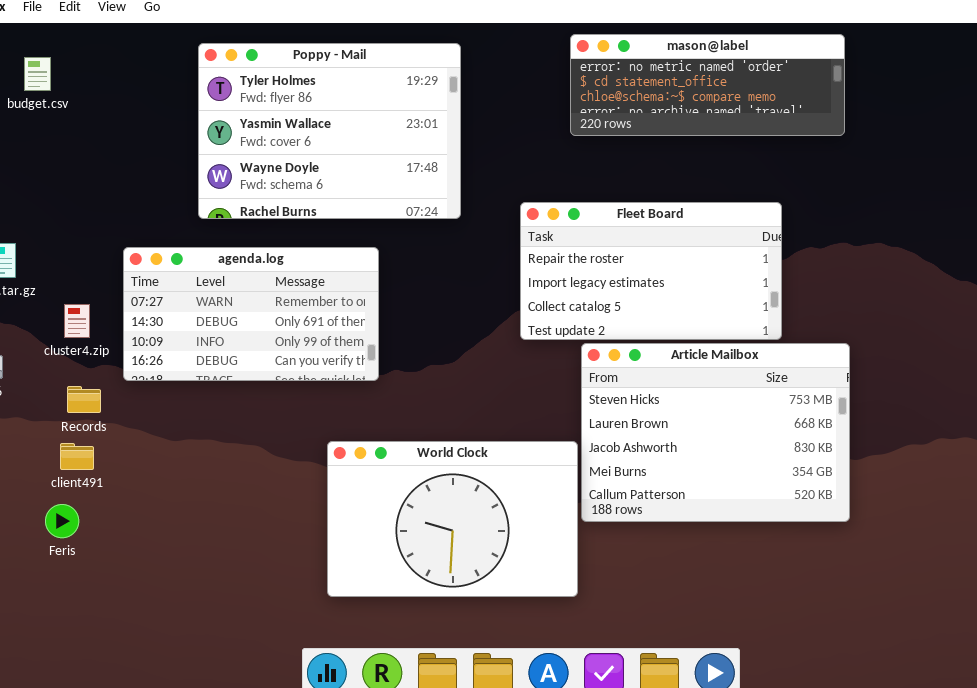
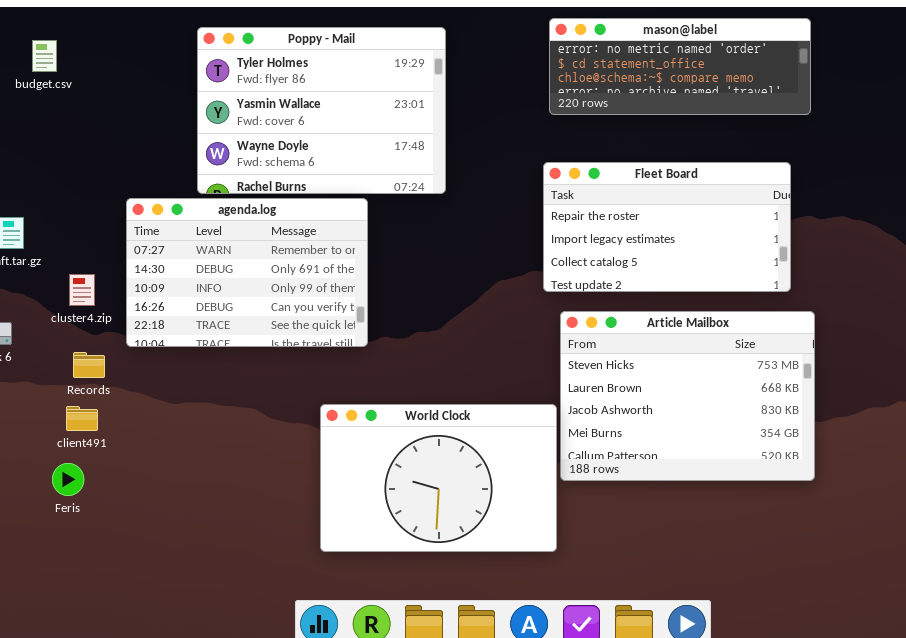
Fleet Board: [520,202,782,340] -> [543,162,791,292], moved
agenda.log: [123,247,379,381] -> [126,198,368,347], resized

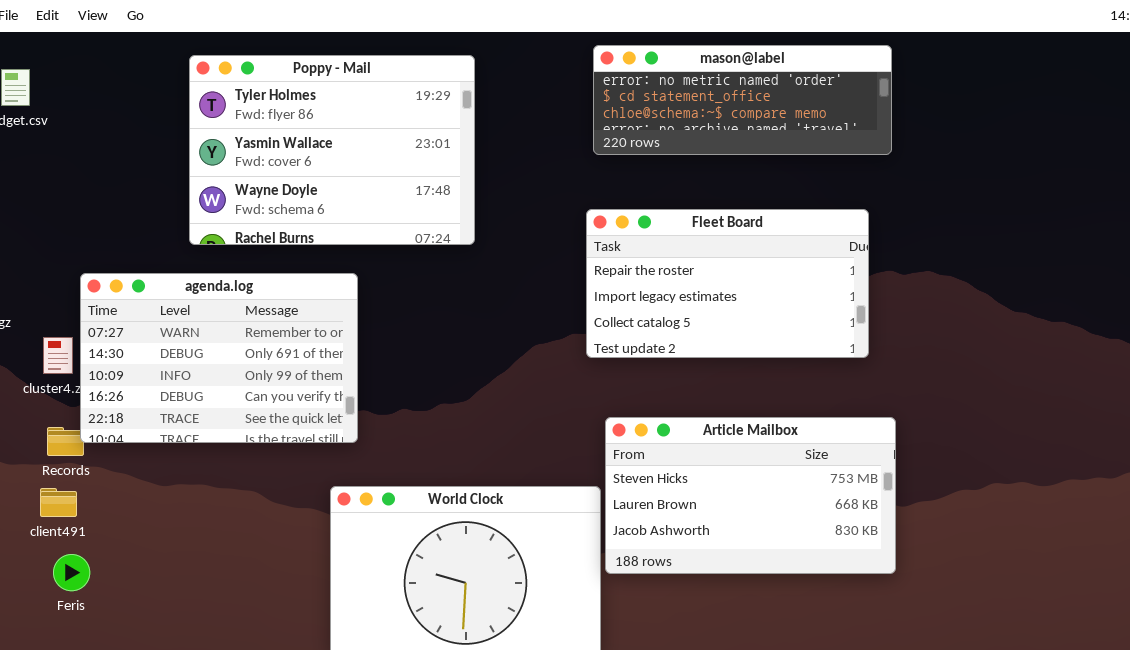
agenda.log: [126,198,368,347] -> [80,273,358,443], moved
Article Mailbox: [560,311,815,481] -> [605,417,896,574], resized
Feris: [52,463,84,496] -> [53,554,90,591], moved

